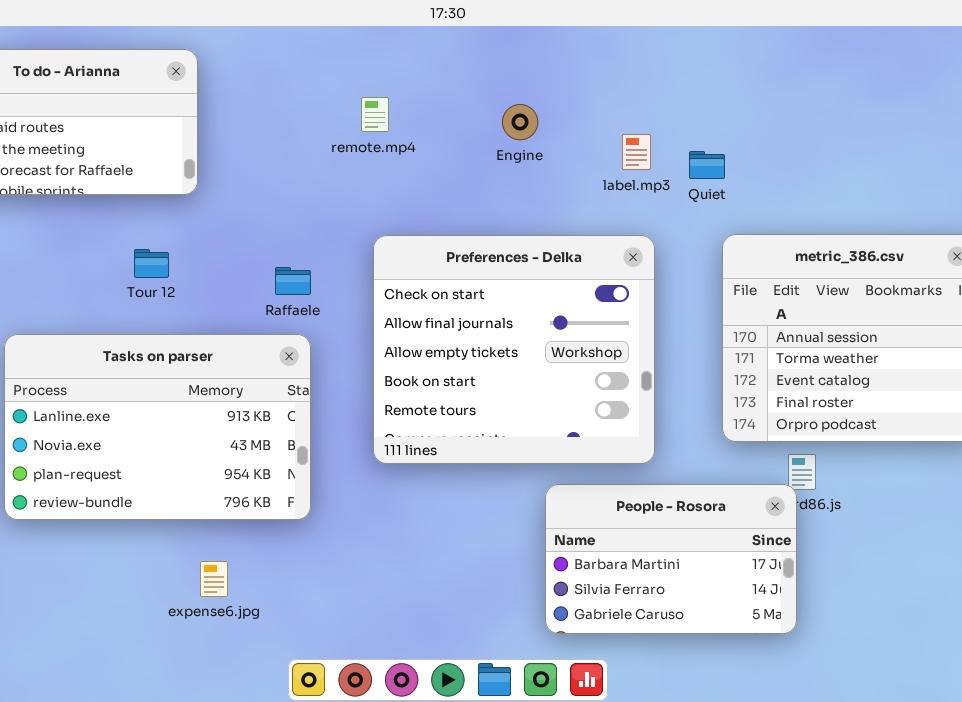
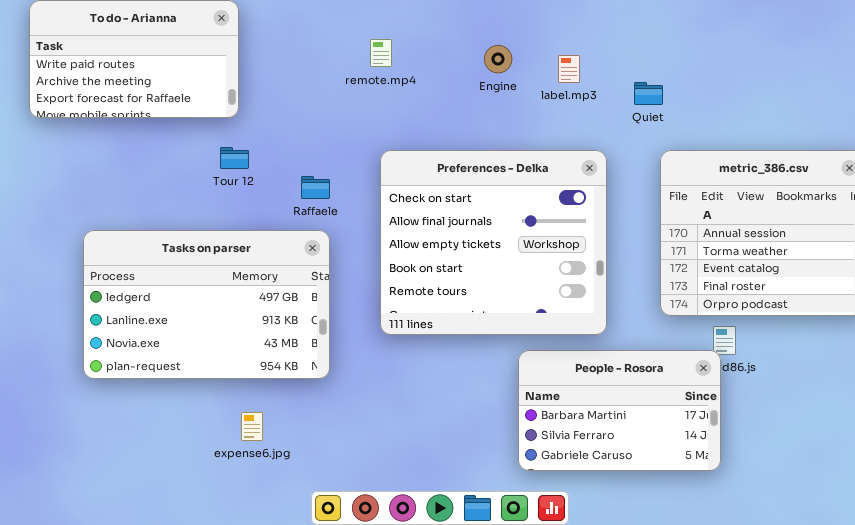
label.mp3: [622,134,651,170] -> [558,55,580,83], moved
Tour 12: [134,249,169,278] -> [220,147,249,169], moved
Tasks on parser: [4,334,311,520] -> [83,230,330,379], scrolled up 1 row

